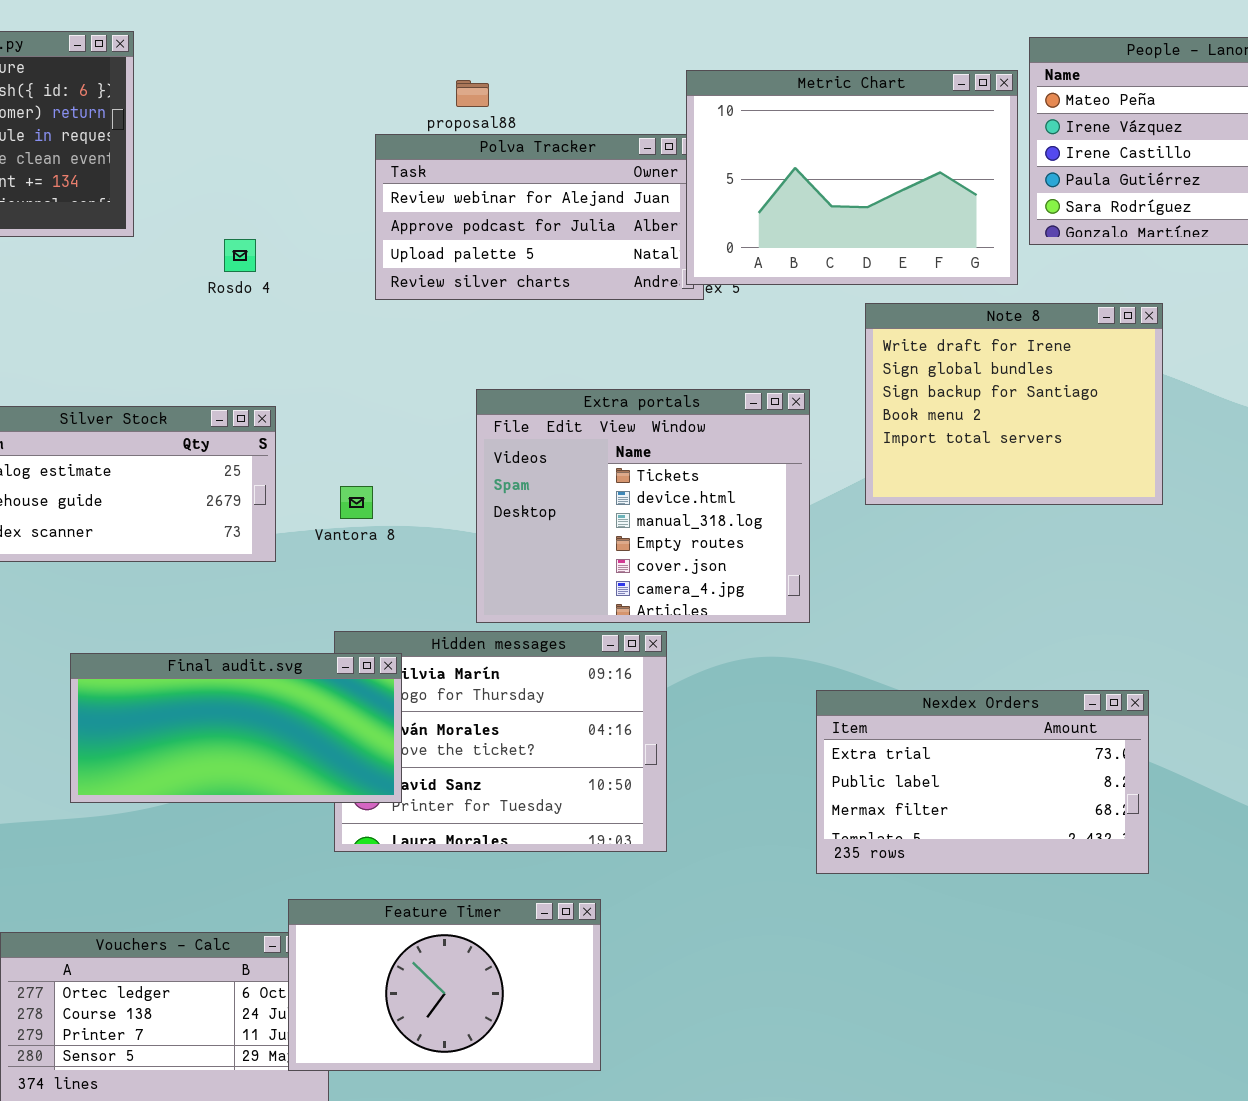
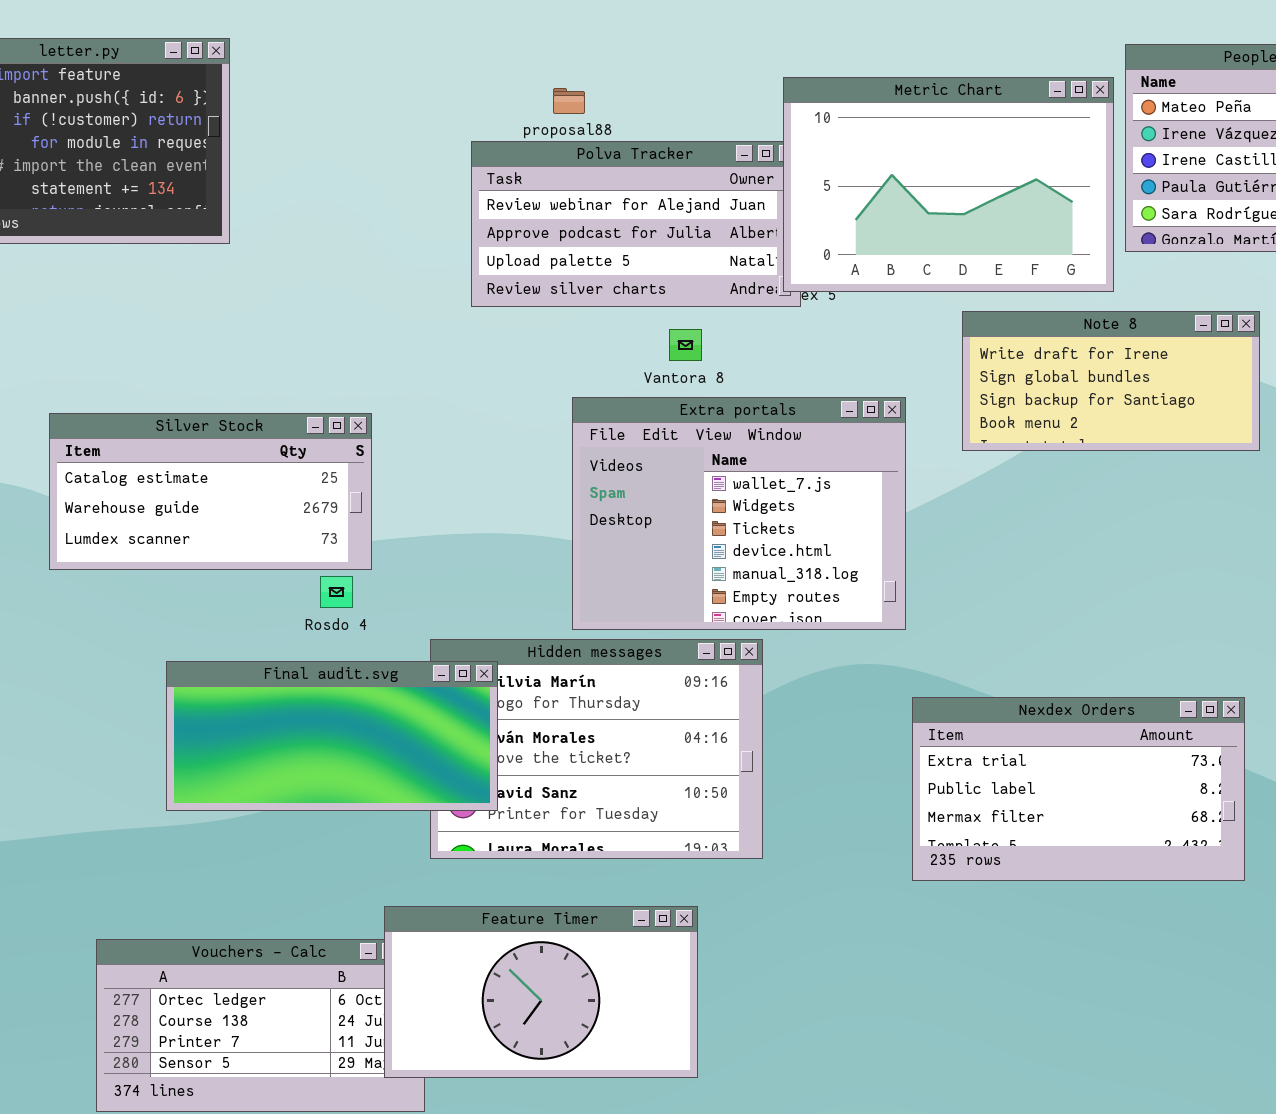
Rosdo 4: [224,239,256,272] -> [320,576,353,608], moved
Note 8: [865,303,1163,505] -> [962,311,1260,451], resized
Extra portals: [476,389,810,623] -> [572,397,906,630], scrolled up 2 rows
Vantora 8: [340,486,373,519] -> [669,329,702,361], moved

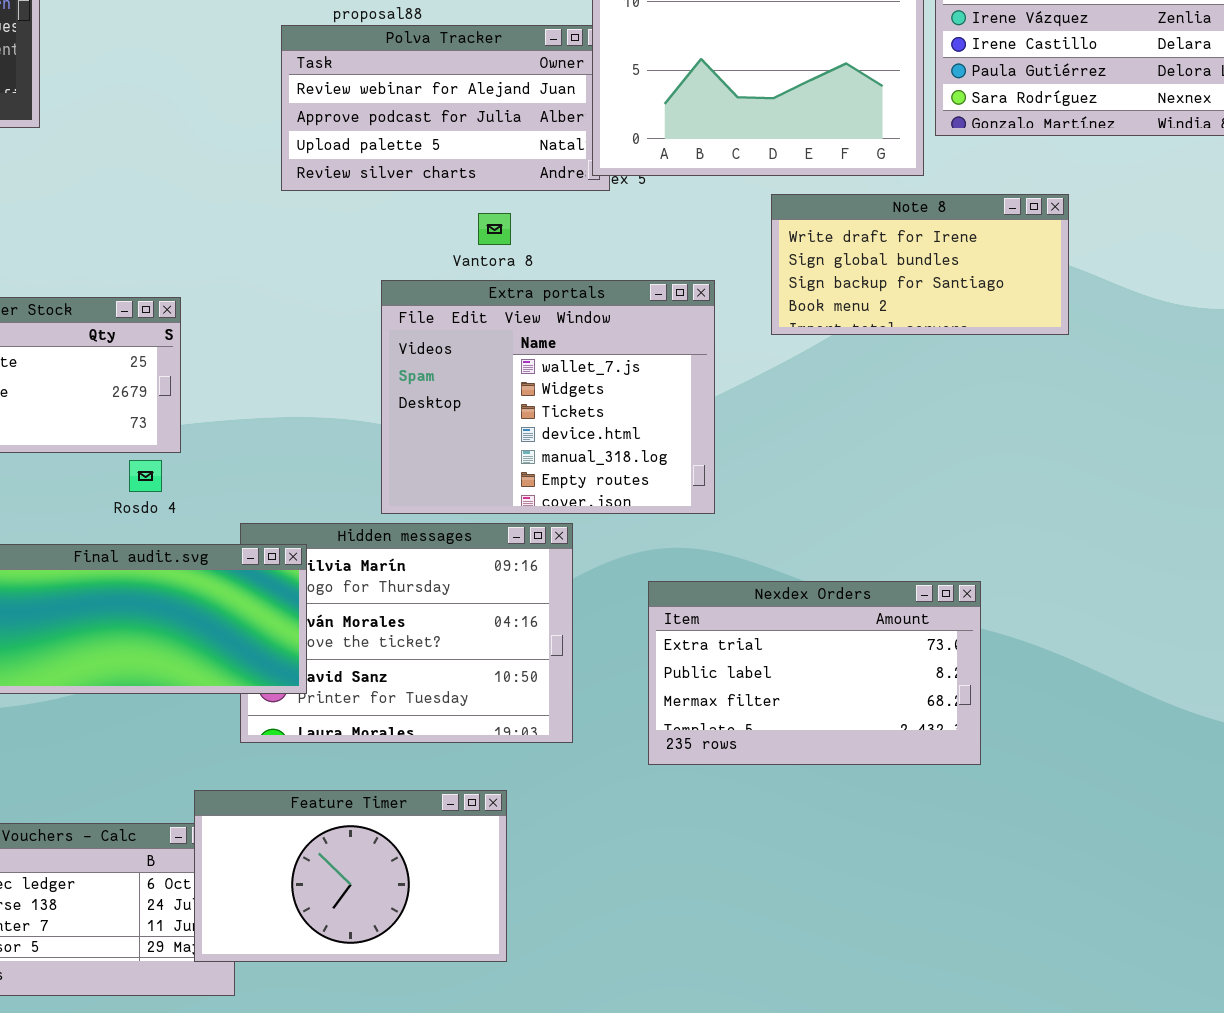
Nexdex Orders: [912,697,1245,881] -> [648,581,981,765], moved

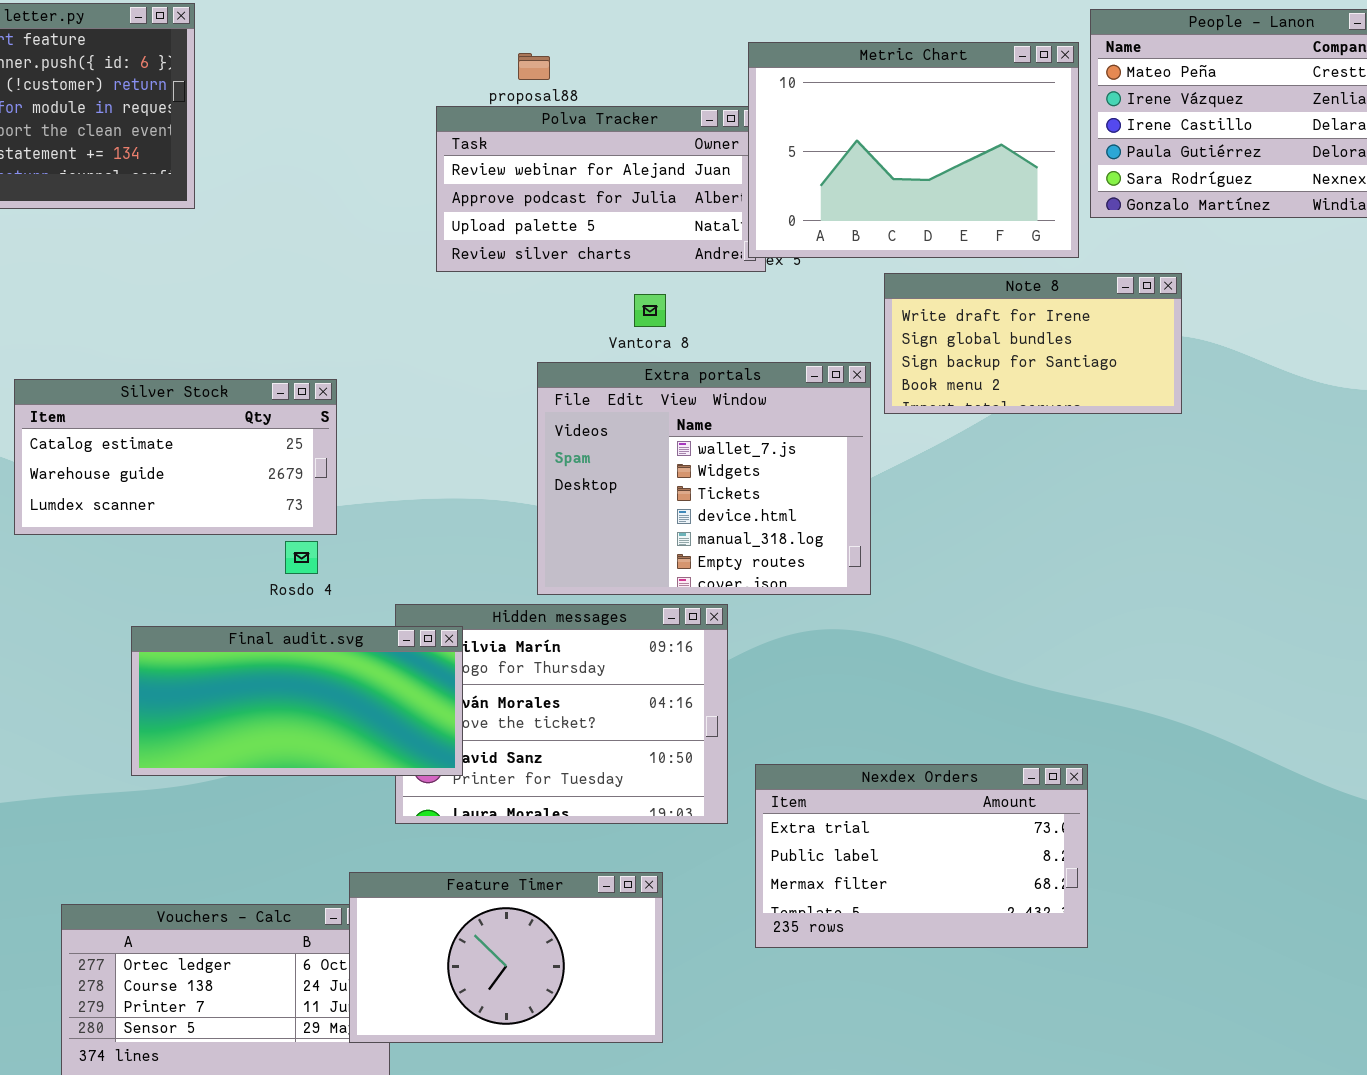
Note 8: [771,194,1069,335] -> [884,273,1182,414], moved
Nexdex Orders: [648,581,981,765] -> [755,764,1088,948], moved

